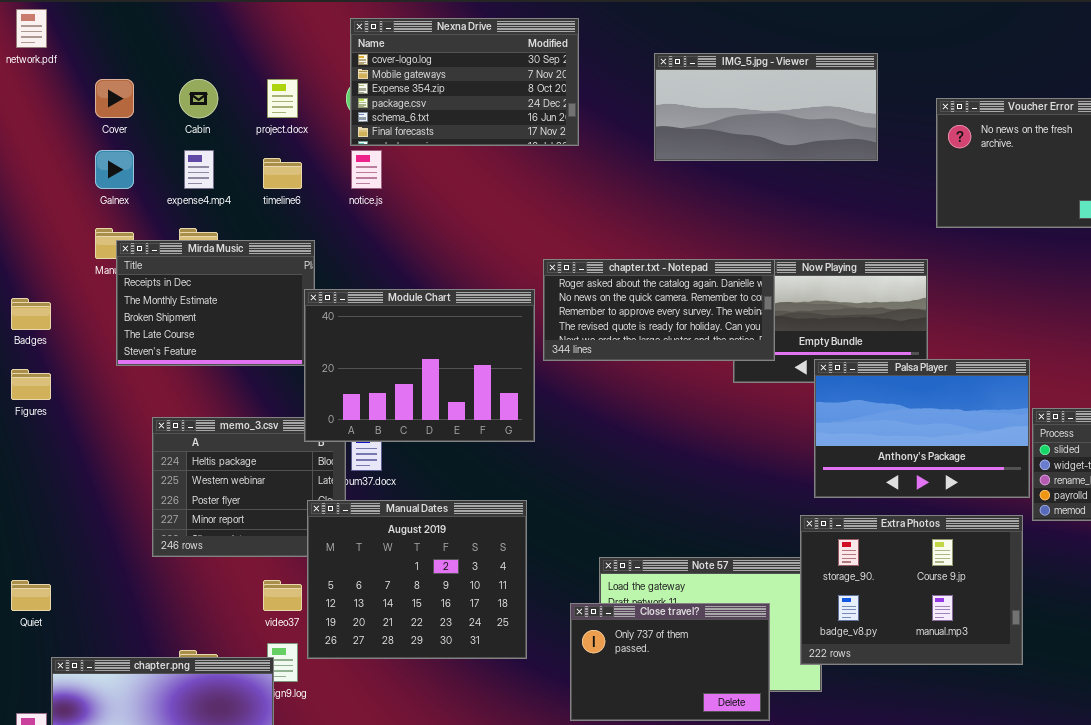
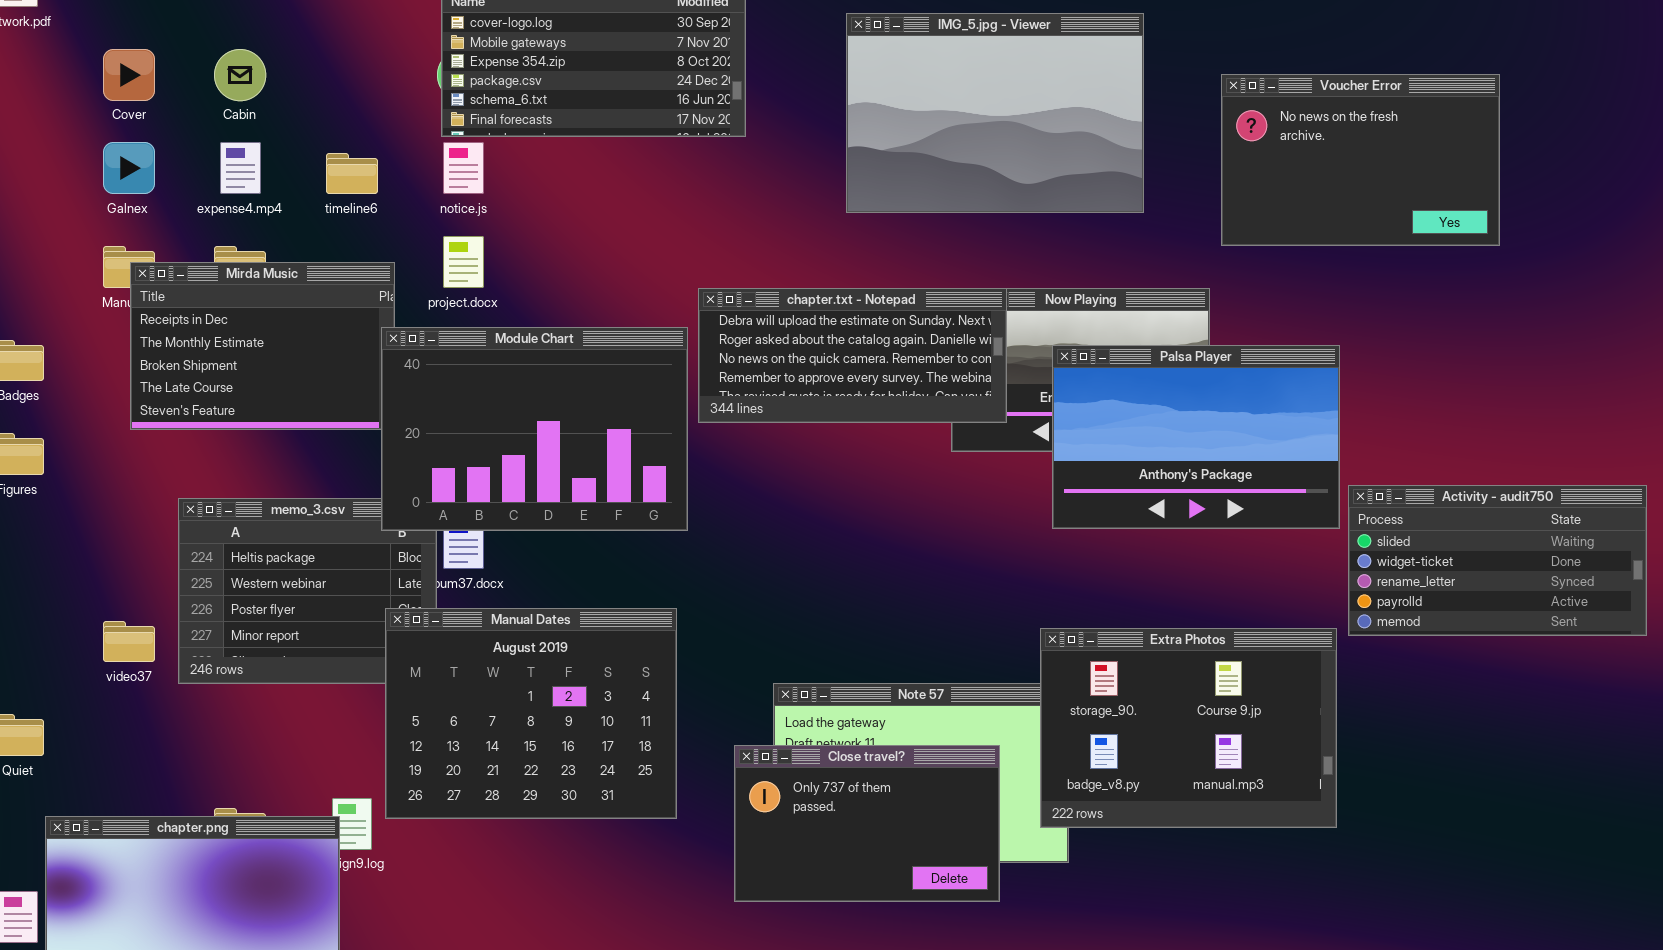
IMG_5.jpg - Viewer: [654,53,878,161] -> [846,13,1144,213], resized
project.docx: [267,79,298,118] -> [443,236,484,288], moved
chapter.txt - Notepad: [543,259,775,361] -> [698,288,1007,423], scrolled up 1 row
Palsa Player: [814,359,1030,498] -> [1052,345,1340,529], moved
video37: [263,580,302,611] -> [103,621,155,662], moved

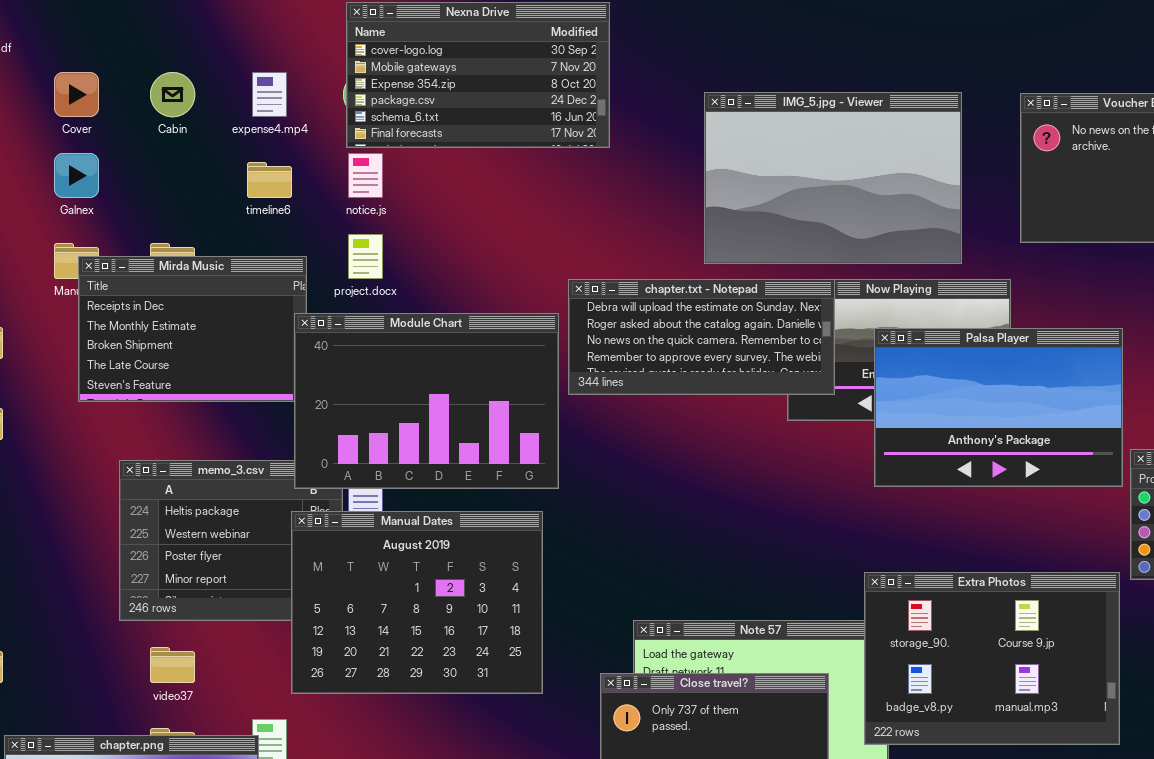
IMG_5.jpg - Viewer: [846,13,1144,213] -> [704,92,962,264], moved
expense4.mp4: [220,142,261,194] -> [252,72,287,117], moved
Manual Dates: [385,608,677,819] -> [291,511,543,694], moved
video37: [103,621,155,662] -> [150,647,195,683], moved

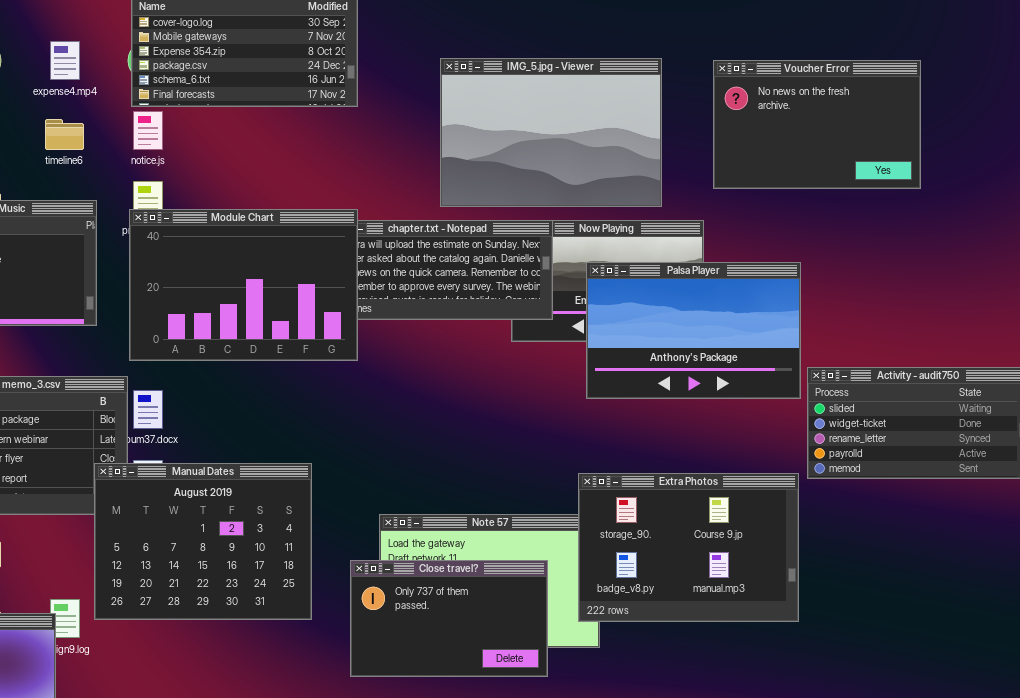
Module Chart: [294,313,559,489] -> [129,209,358,361], moved
Manual Dates: [291,511,543,694] -> [94,463,312,620], moved

